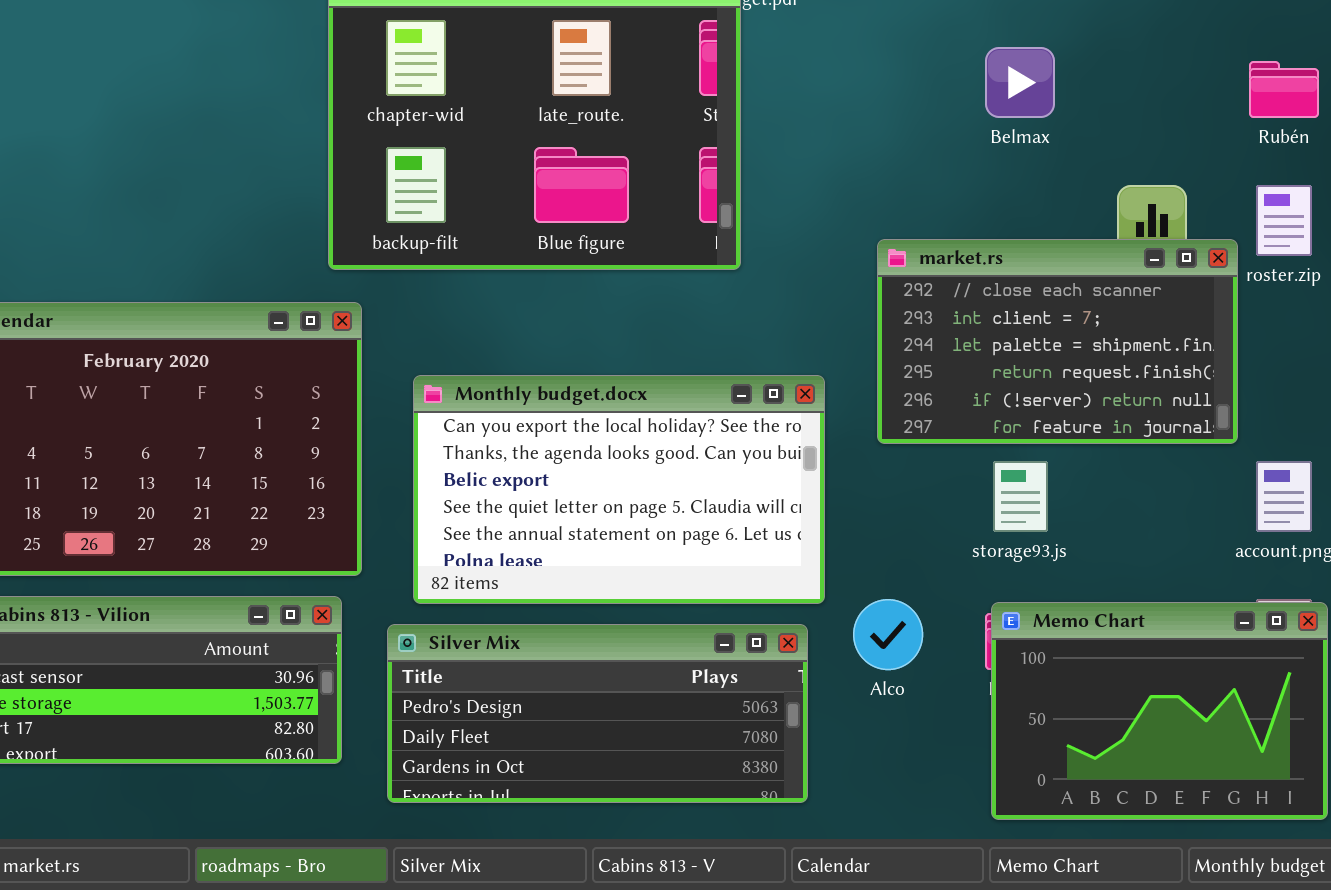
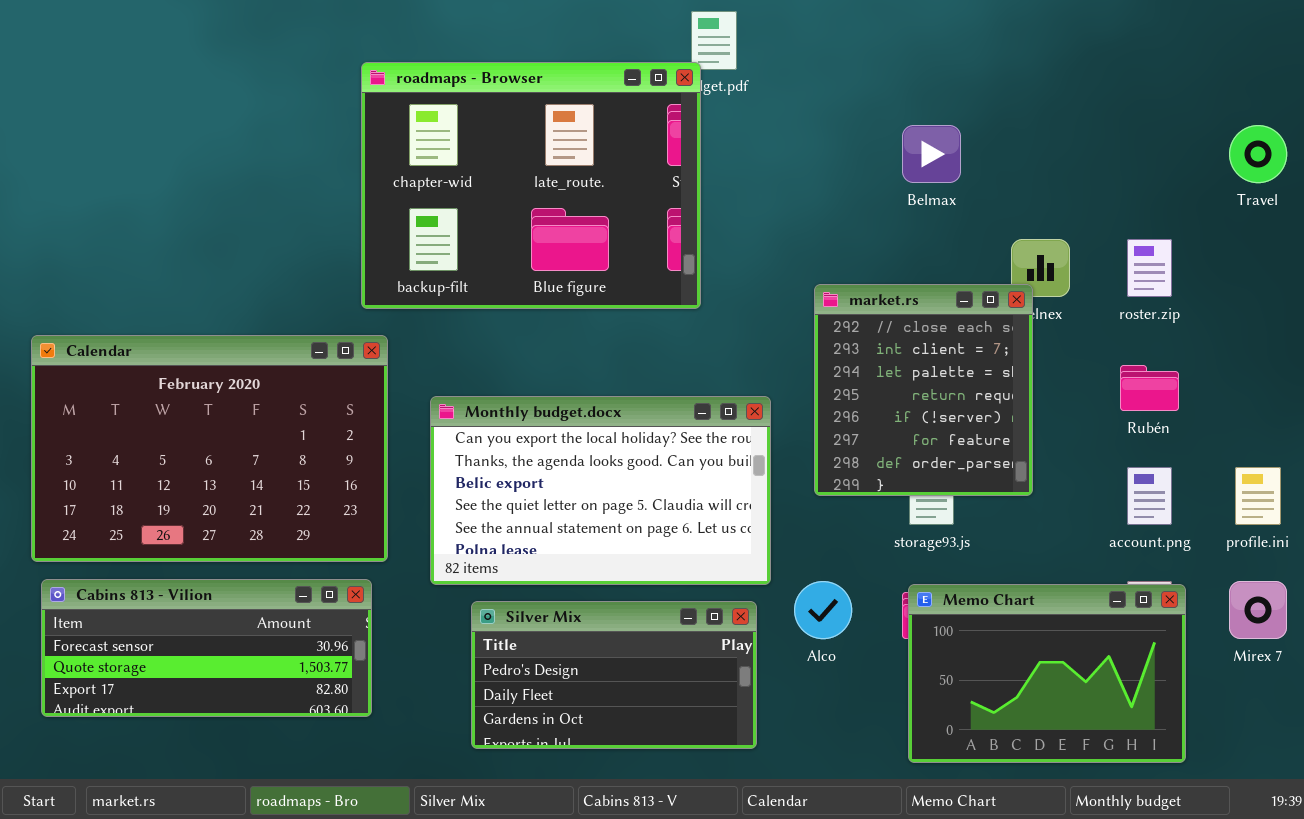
Rubén: [1249,61,1319,118] -> [1120,365,1179,411], moved
market.rs: [877,239,1238,444] -> [814,284,1033,496], resized
Silver Mix: [387,624,808,803] -> [471,601,757,749], resized

